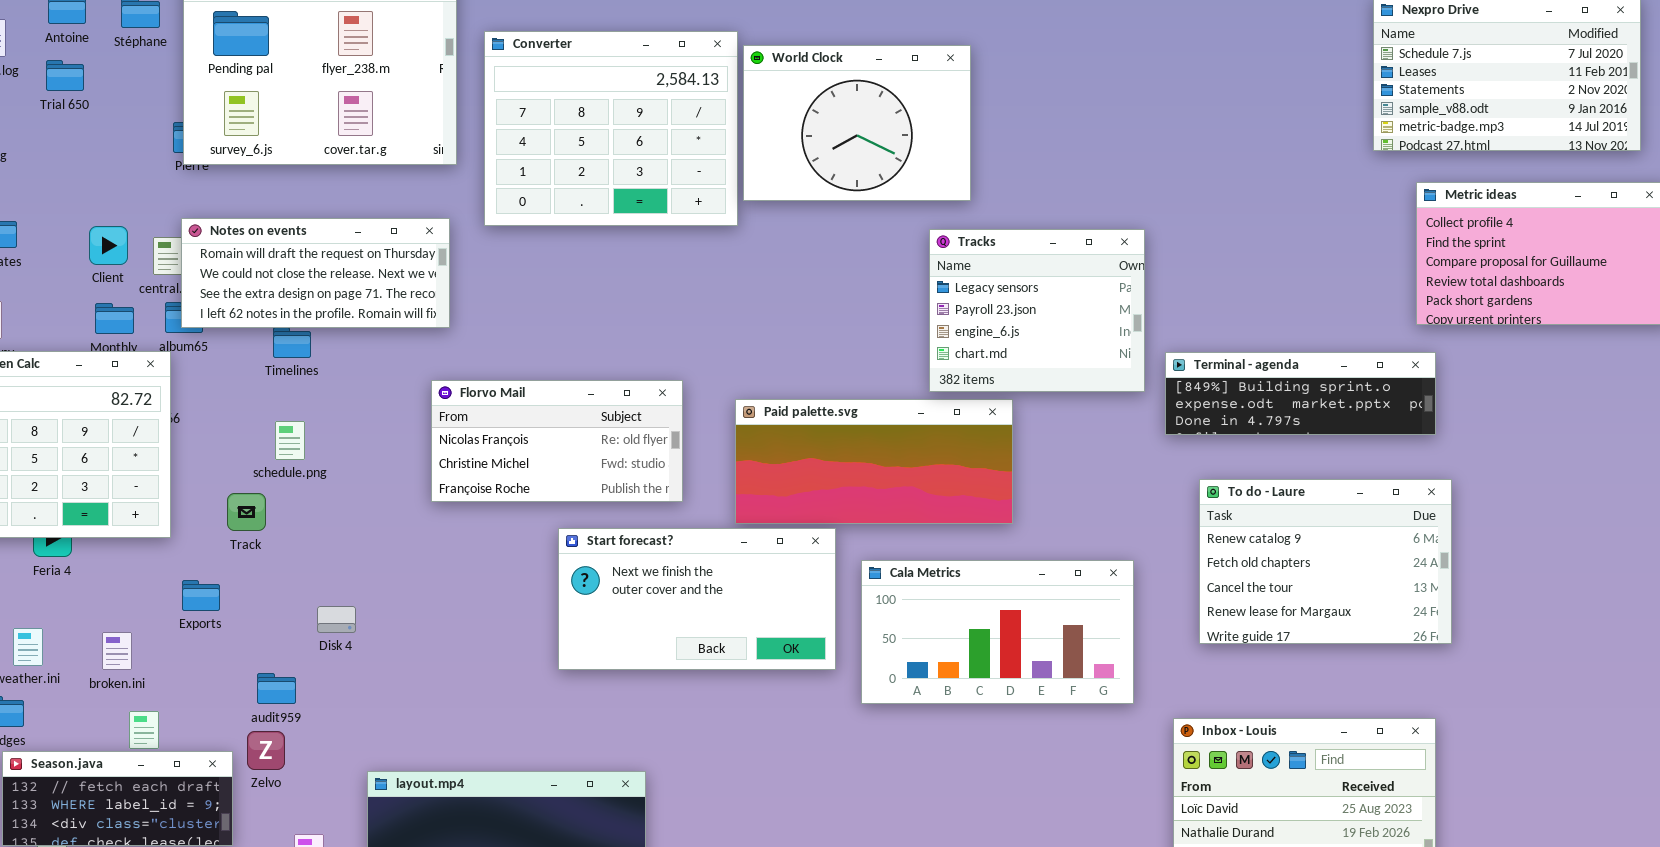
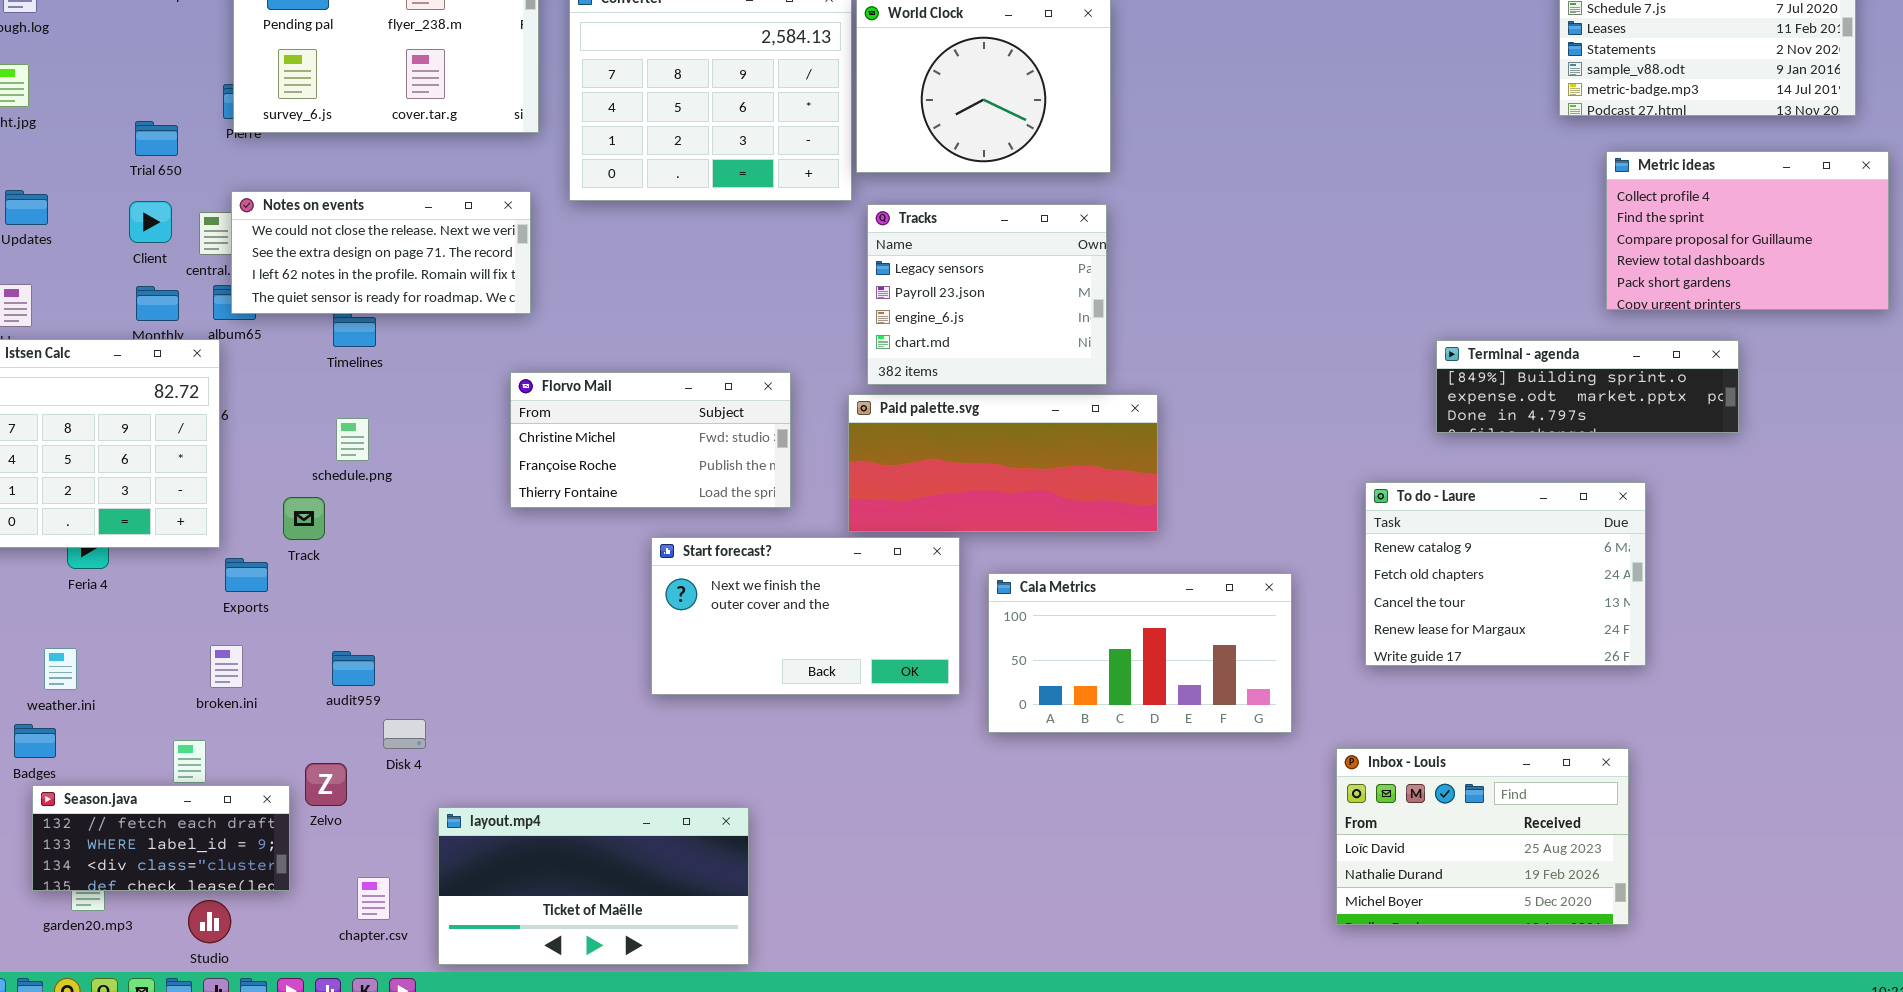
Trial 650: [46,60,84,91] -> [135,121,178,156], moved
Notes on events: [181,218,450,328] -> [231,191,531,314], scrolled down 1 row
Tracks: [929,229,1145,392] -> [867,204,1107,385], moved
Terminal - agenda: [1165,352,1436,435] -> [1436,340,1739,433], moved
Florvo Mail: [431,380,683,502] -> [510,372,791,508], scrolled down 1 row
Exports: [182,580,220,611] -> [225,558,268,592], moved
Disk 4: [317,606,356,633] -> [383,719,426,749], moved
broken.ini: [102,632,132,670] -> [210,645,243,688], moved
audit959: [257,673,296,704] -> [332,651,375,686], moved

